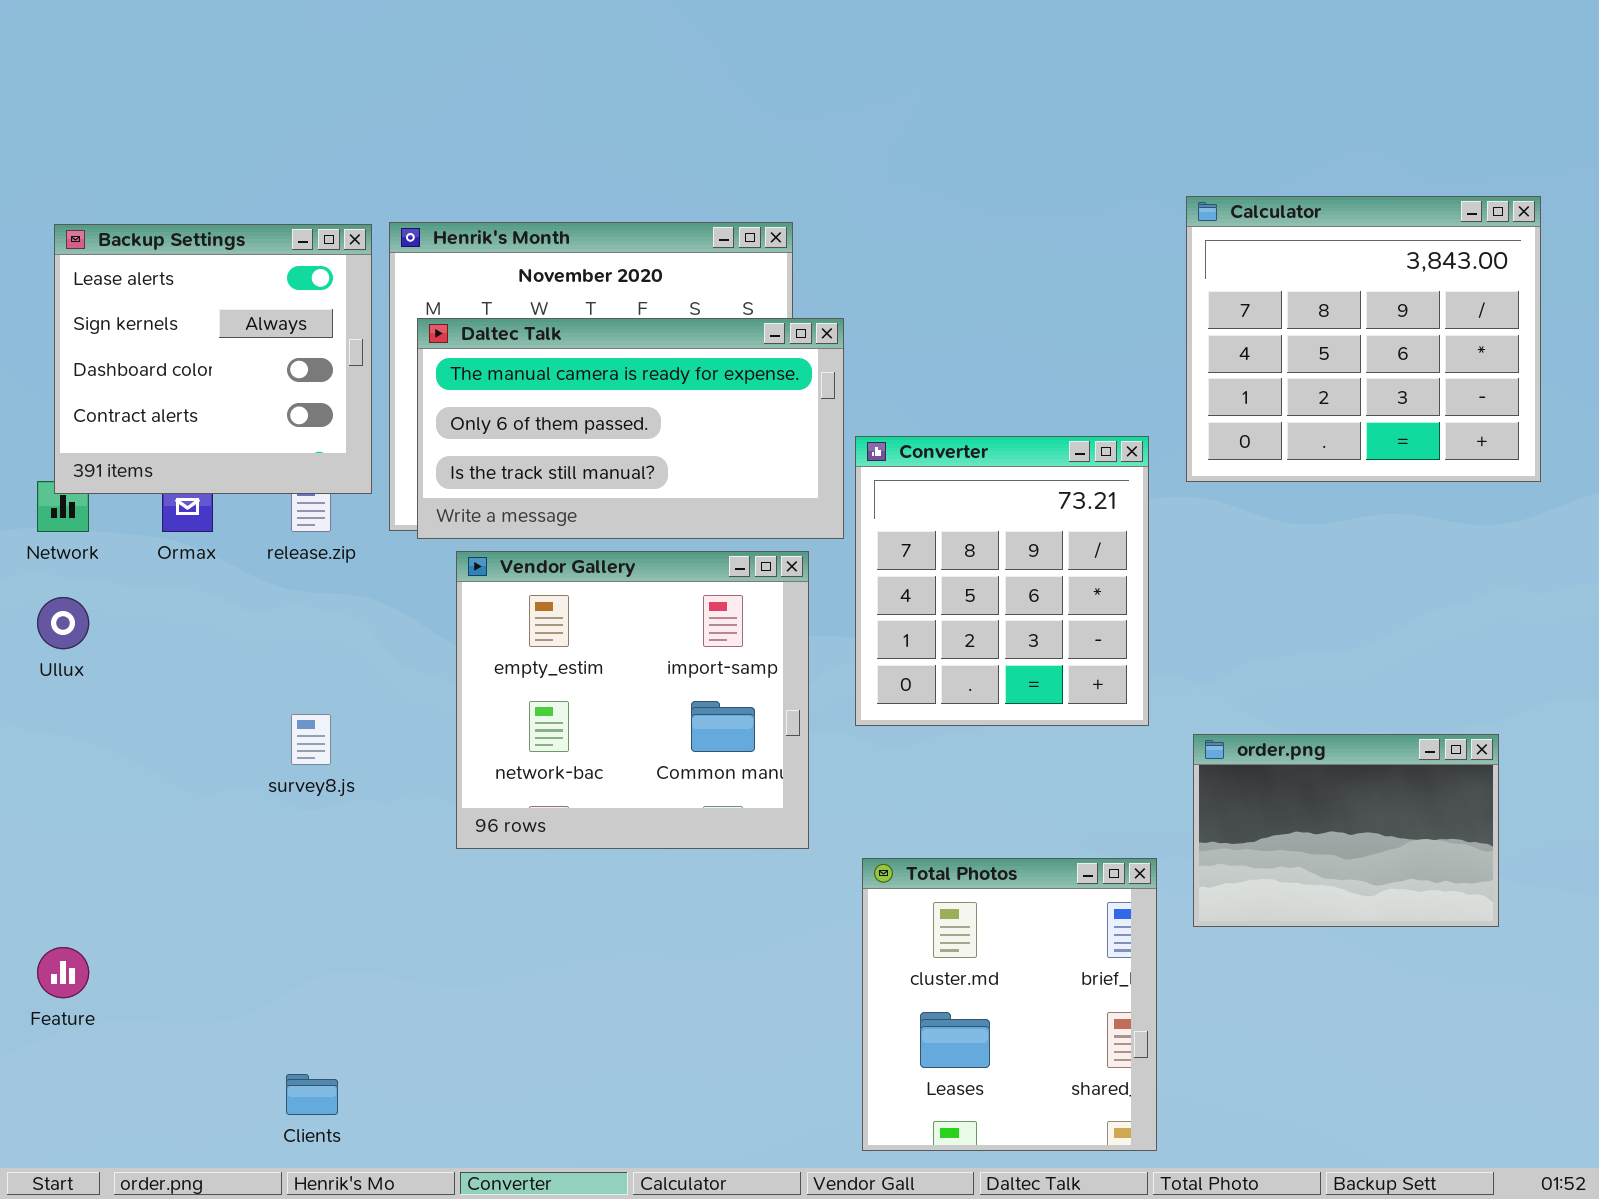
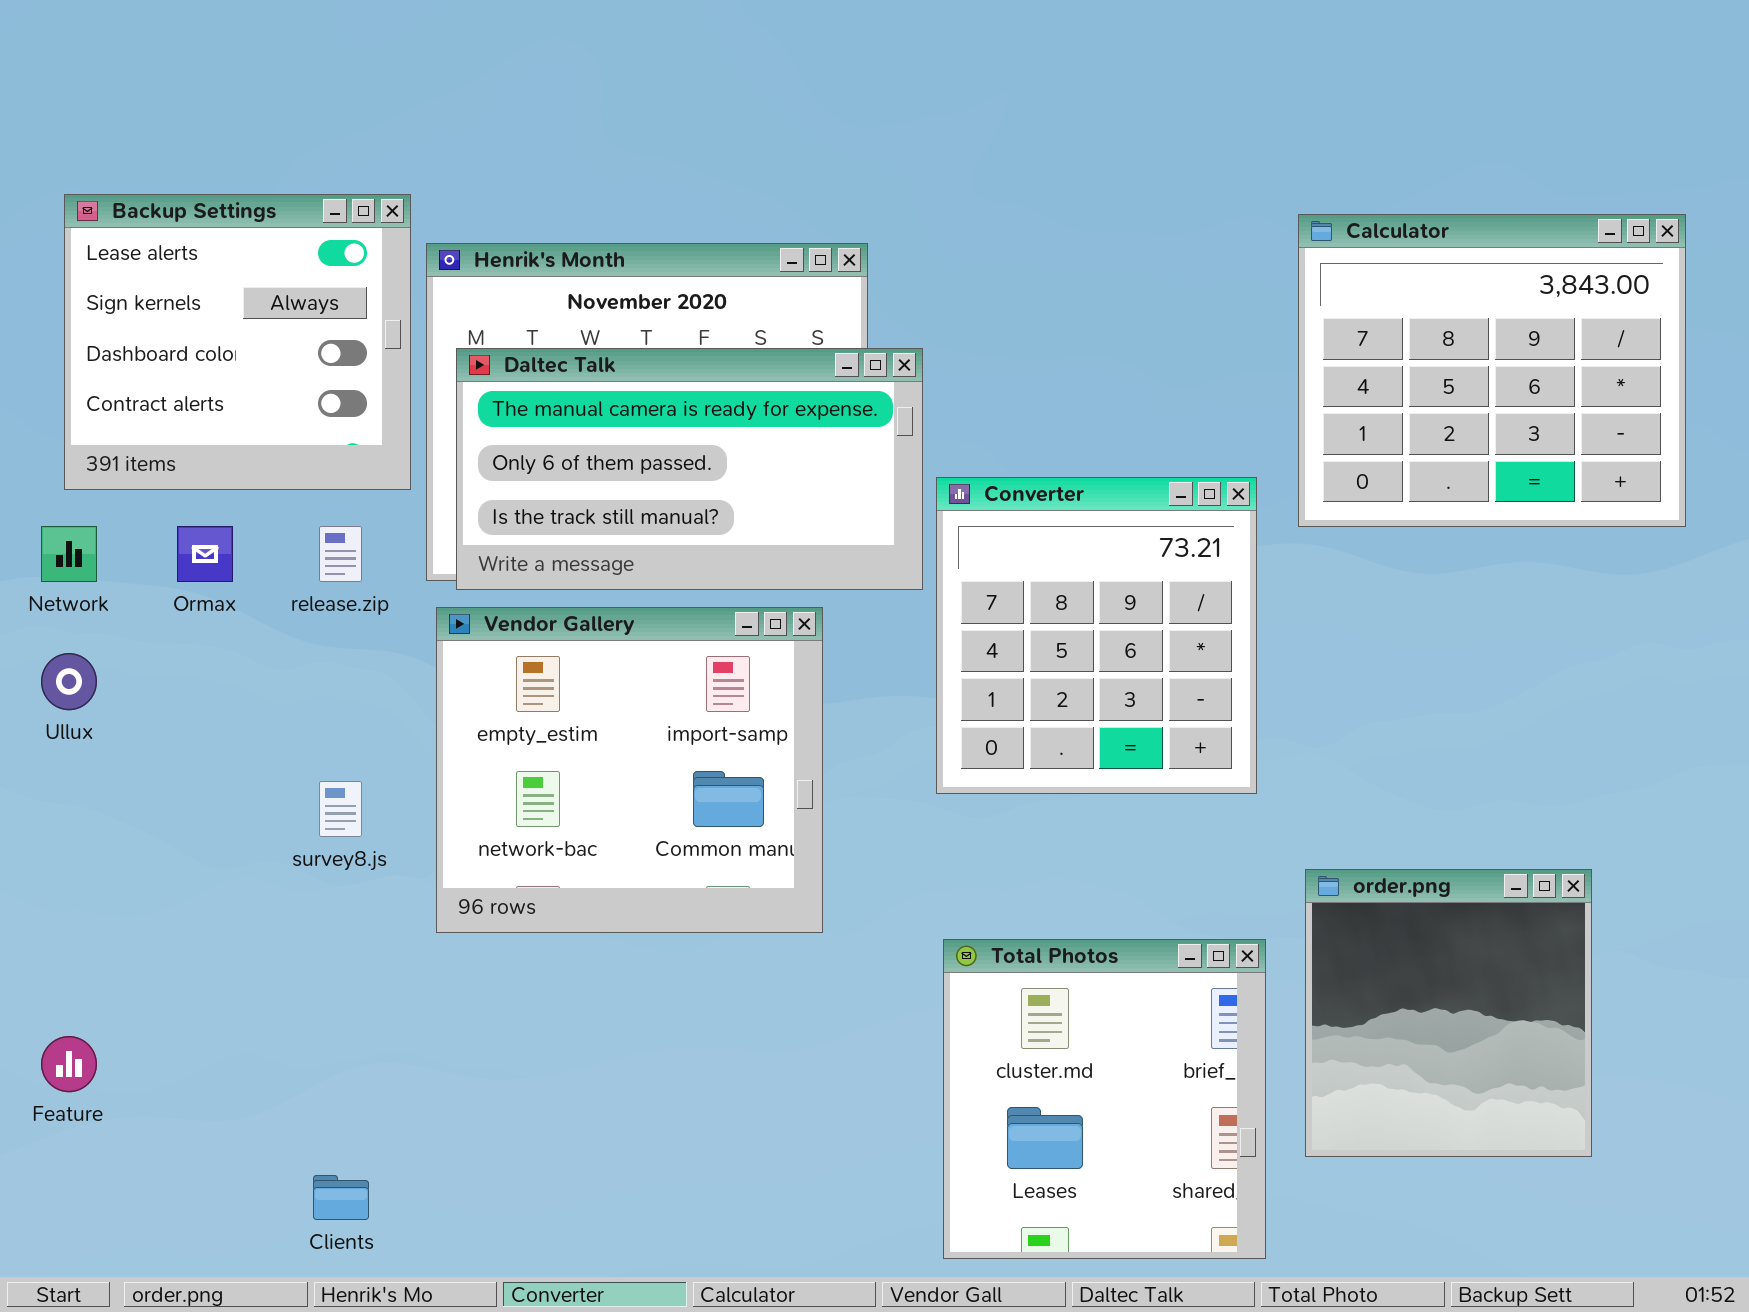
Backup Settings: [54,224,372,494] -> [64,194,411,490], moved
Vendor Gallery: [456,551,809,849] -> [436,607,823,933], moved
order.png: [1193,734,1499,927] -> [1305,869,1592,1157], moved, resized

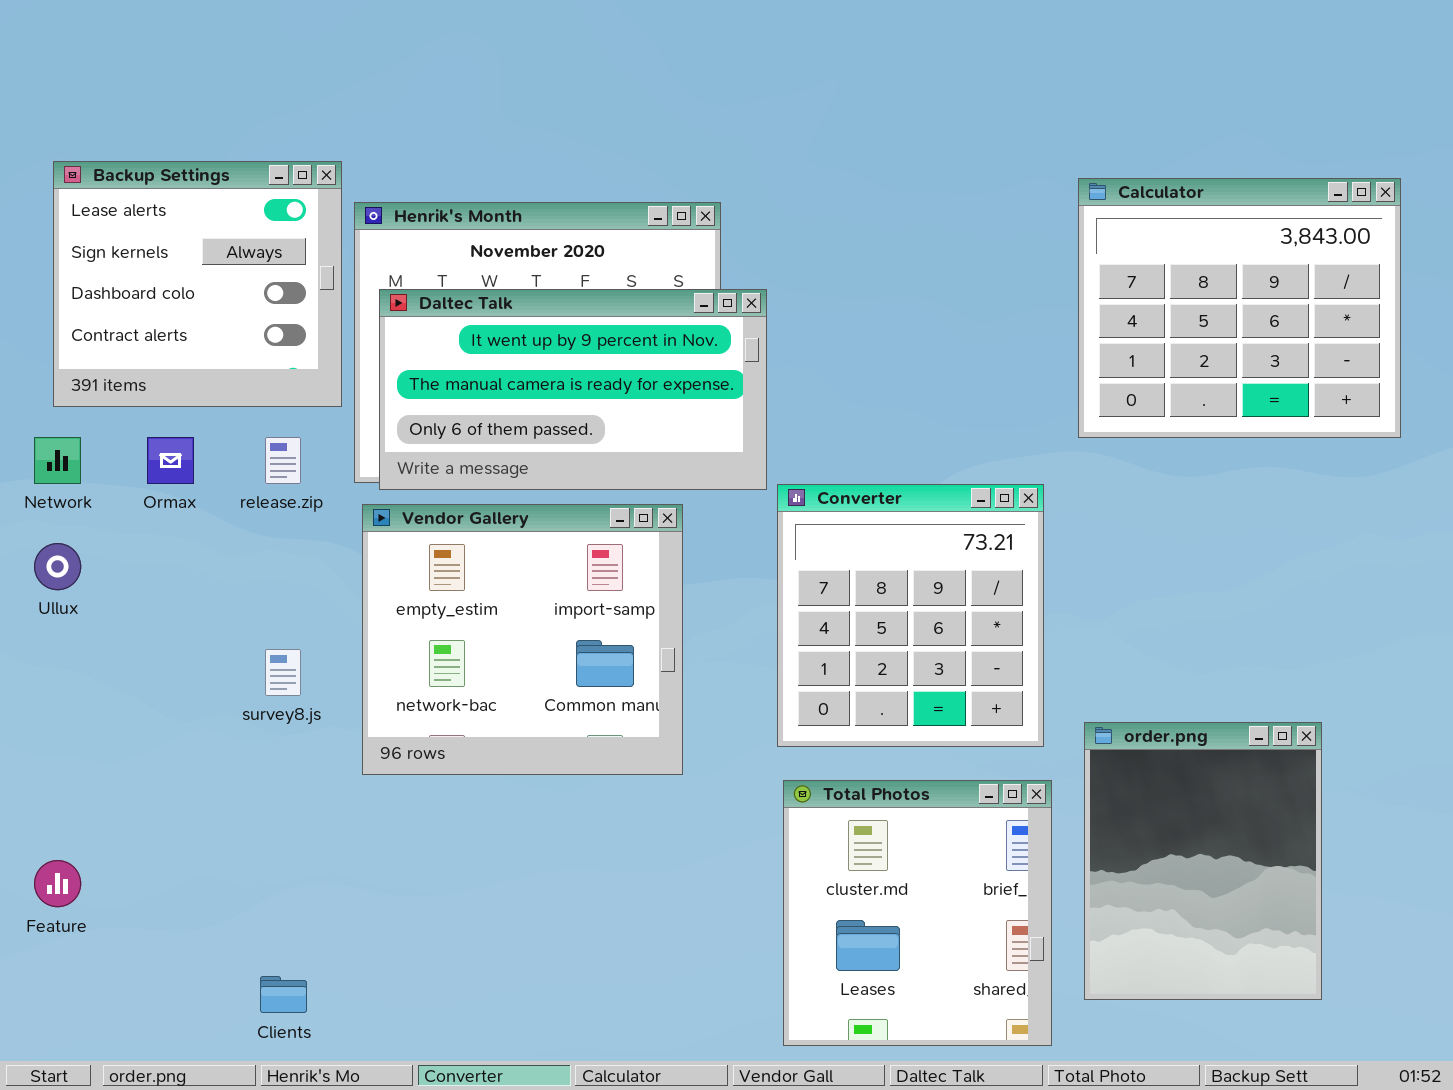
Daltec Talk: [456,348,923,590] -> [379,289,767,490], scrolled up 1 row
Converter: [936,477,1257,794] -> [777,484,1044,747], moved
order.png: [1305,869,1592,1157] -> [1084,722,1322,1000], resized

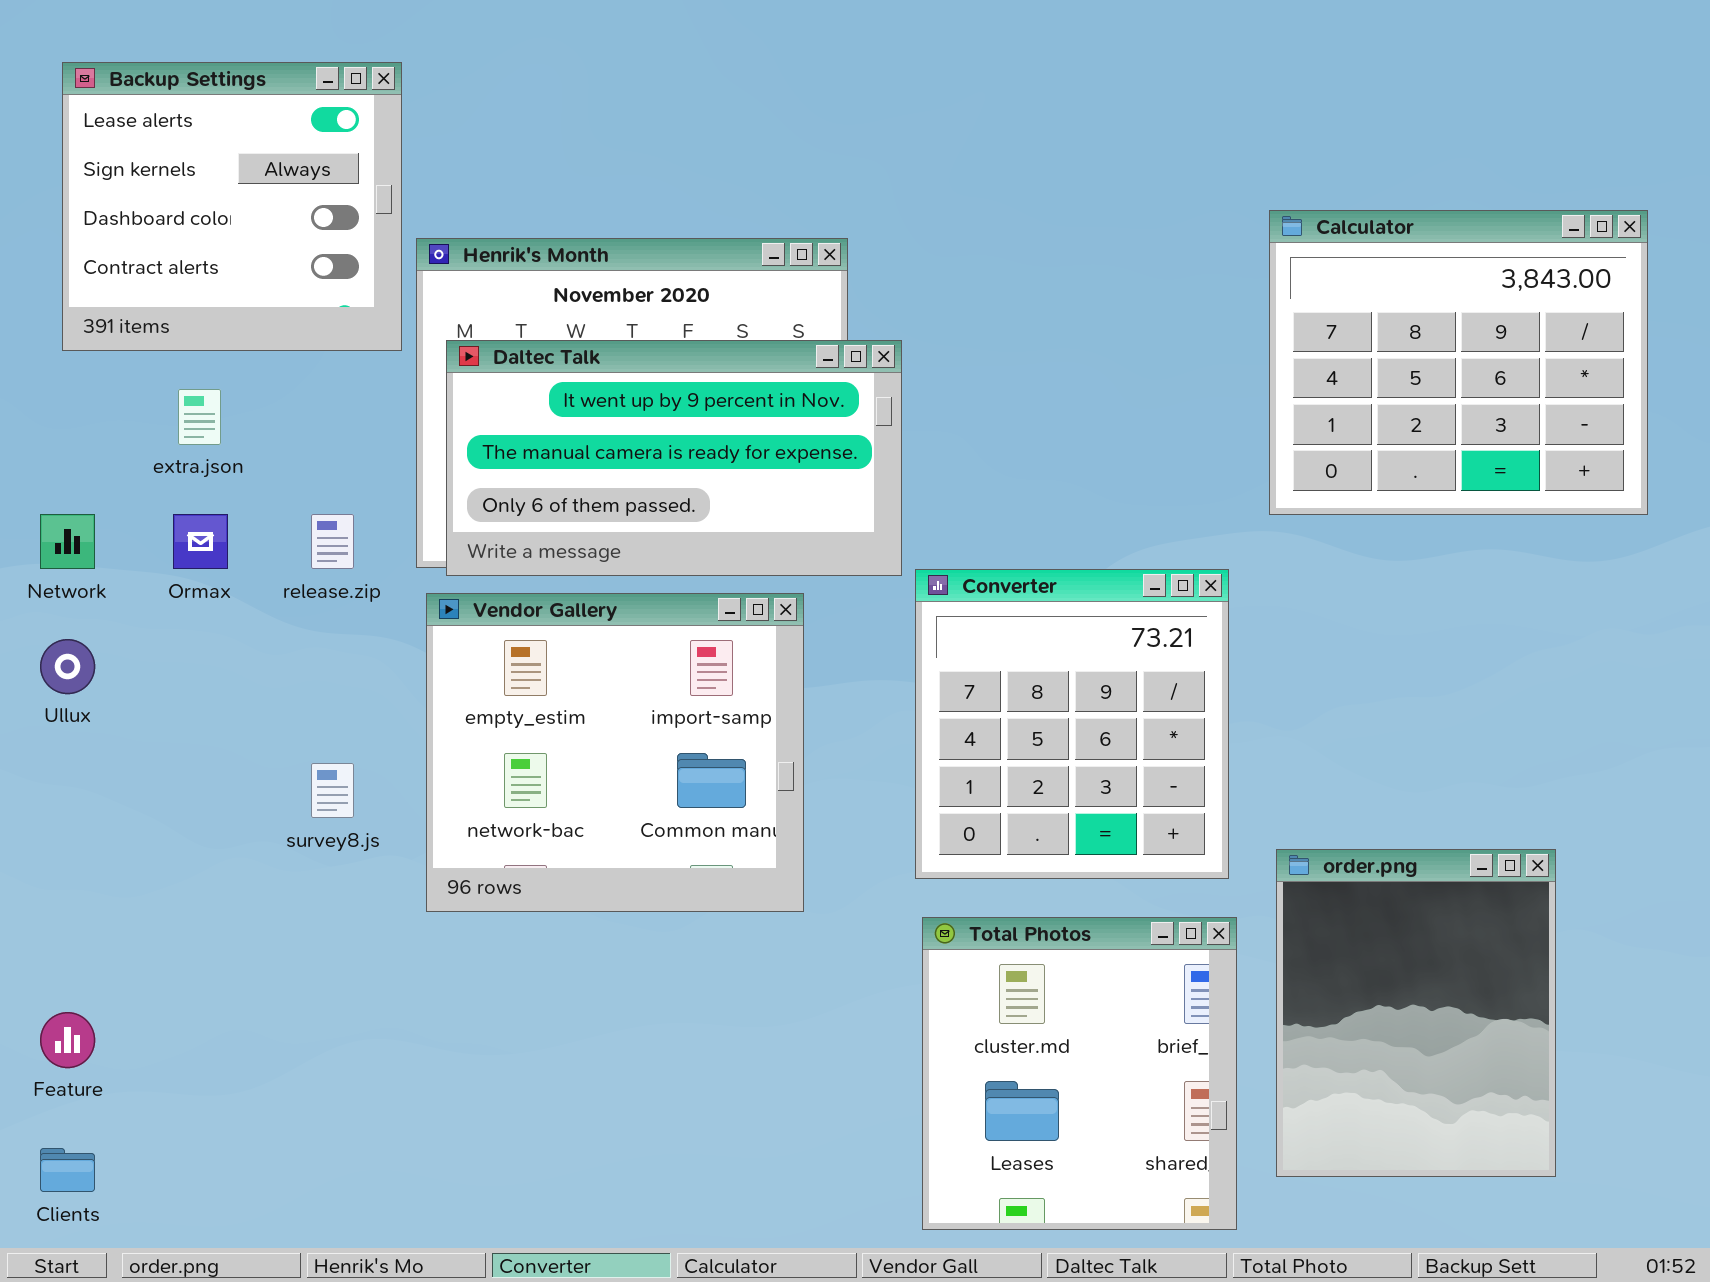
Backup Settings: [53,161,342,407] -> [62,62,402,351], moved
Clients: [260,976,307,1013] -> [40,1148,95,1192], moved

